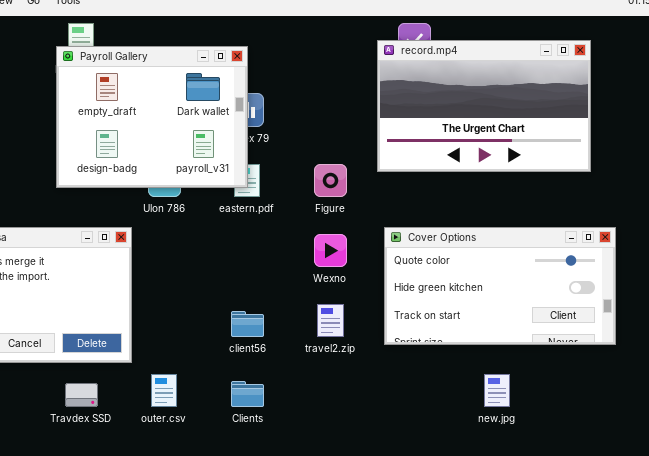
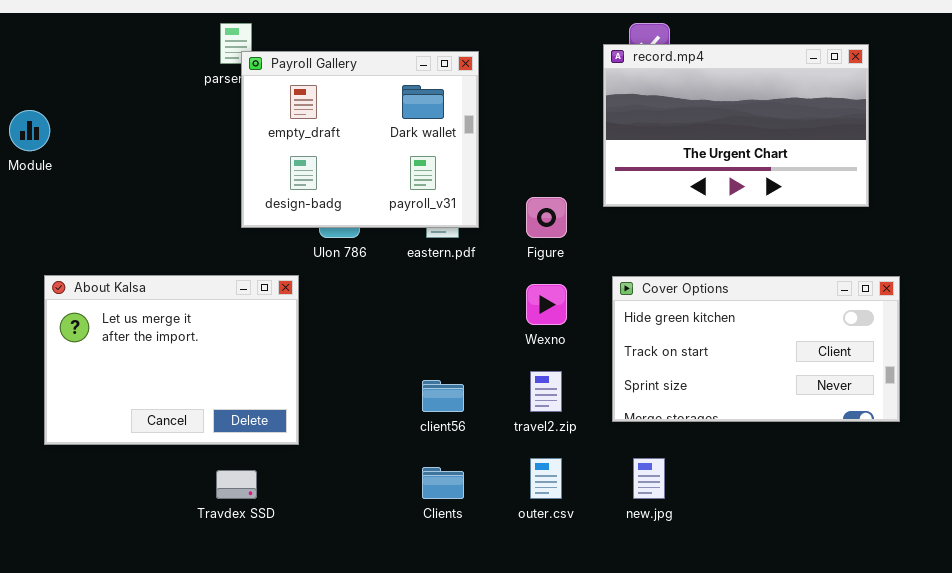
Payroll Gallery: [56,46,248,188] -> [241,51,479,228], moved
Cover Options: [384,227,616,345] -> [612,276,900,422], scrolled down 1 row
outer.csv: [151,374,177,407] -> [530,458,562,499], moved
new.jpg: [484,374,510,407] -> [633,458,665,499], moved

